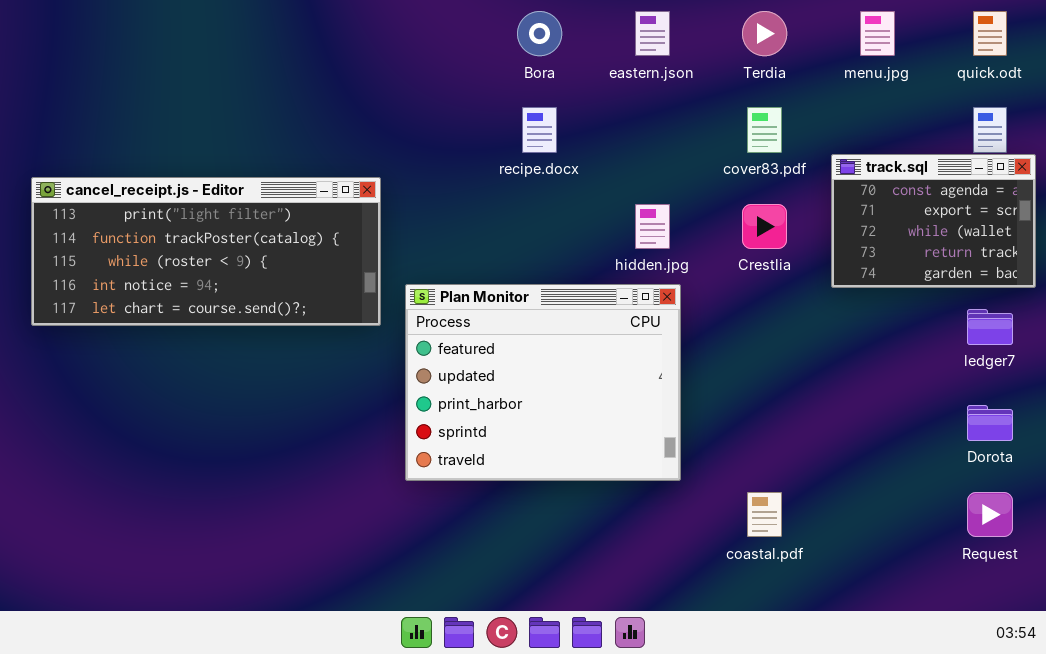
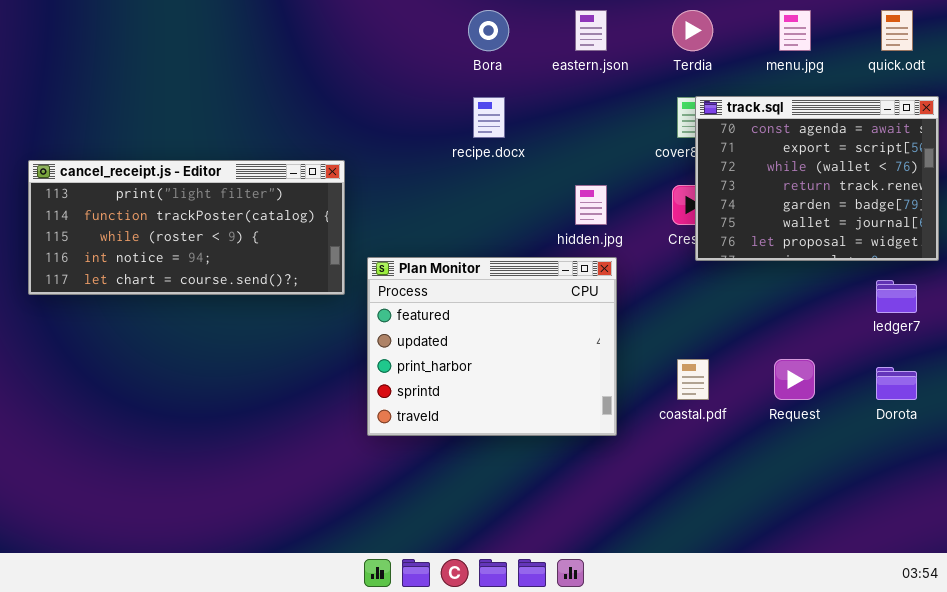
track.sql: [831,154,1036,288] -> [695,96,939,261], resized
coastal.pdf: [747,492,782,537] -> [677,359,709,400], moved
Request: [967,492,1013,537] -> [774,359,815,400], moved

